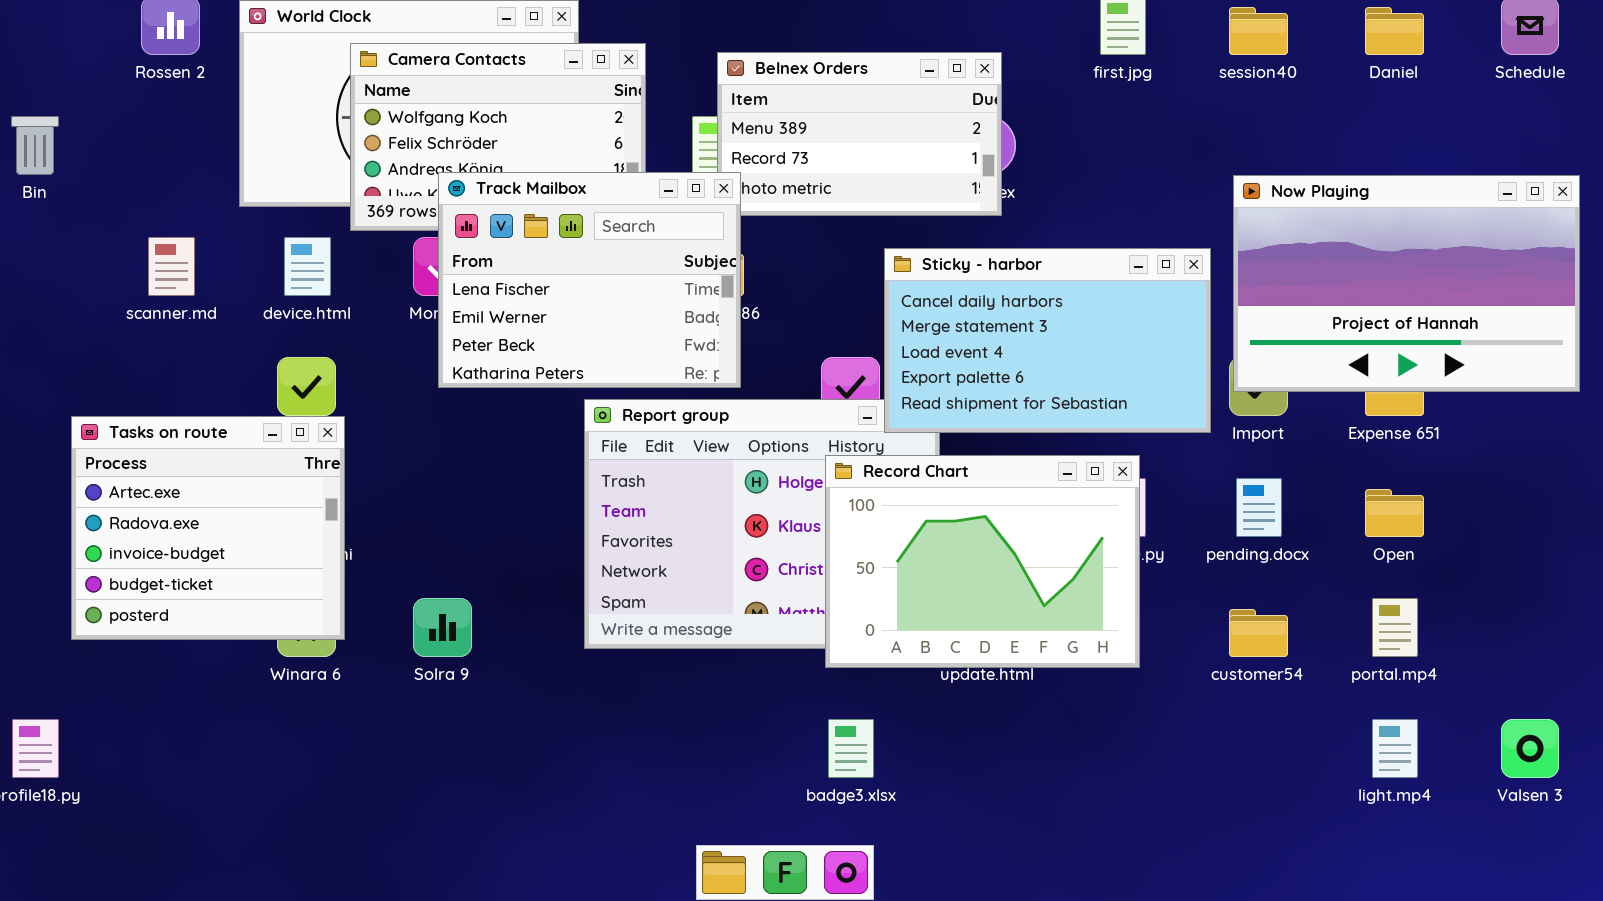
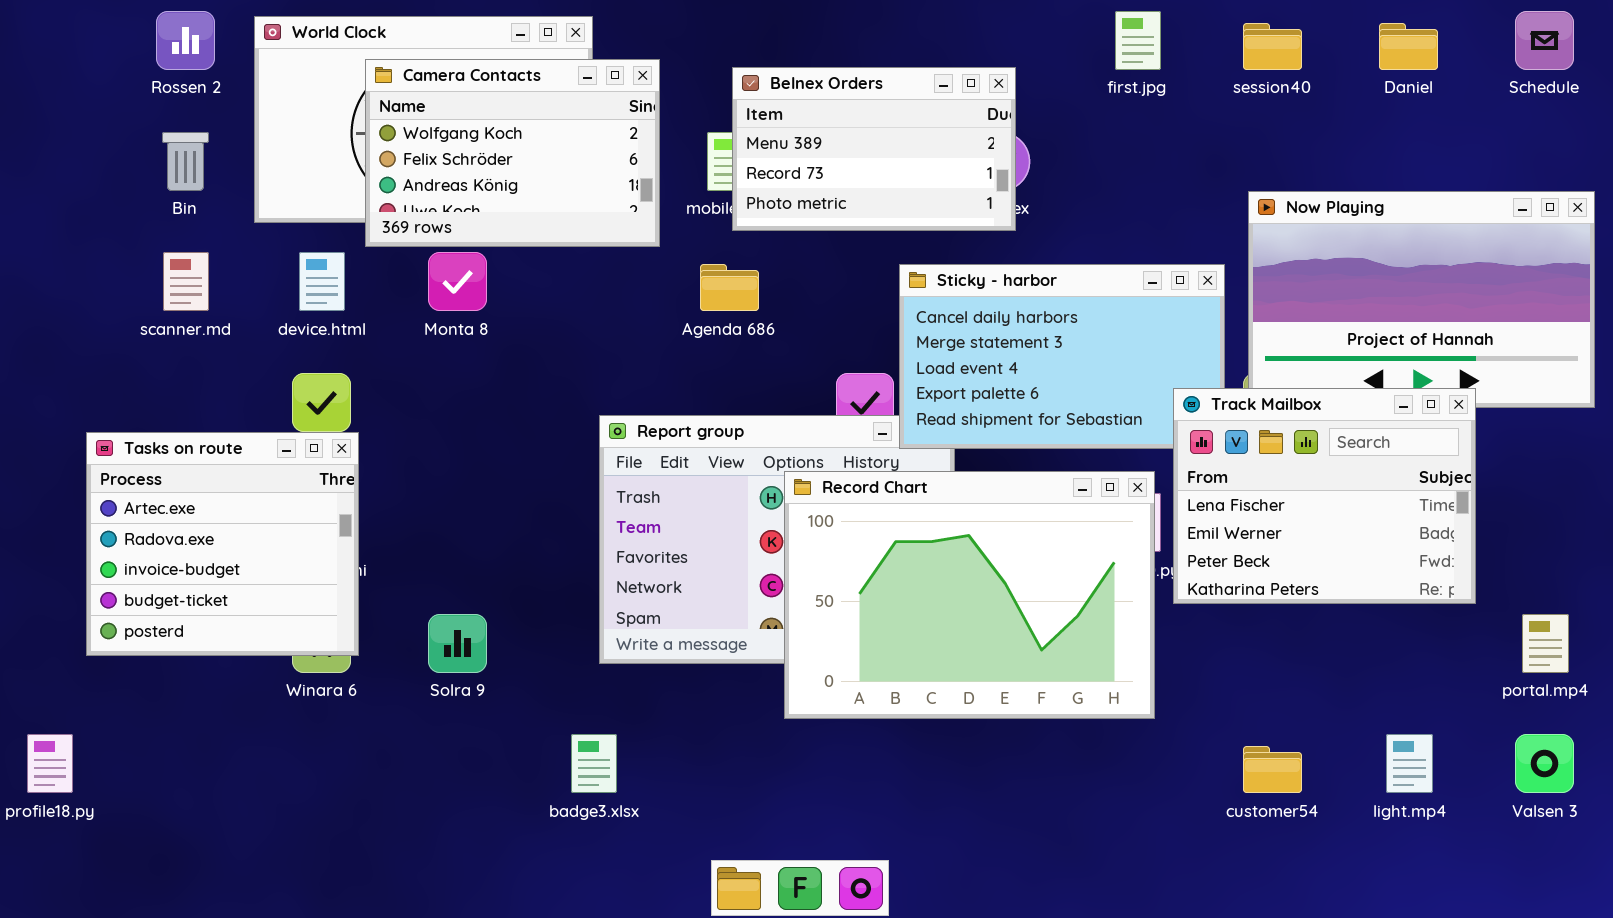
Bin: [11,116,59,175] -> [162,132,209,191], moved
Track Mailbox: [438,172,741,388] -> [1173,388,1476,604], moved
Record Chart: [825,455,1140,668] -> [784,471,1155,719], resized
portal.mp4: [1372,598,1418,657] -> [1522,614,1569,673], moved
customer54: [1229,609,1288,657] -> [1243,746,1302,793], moved
badge3.xlsx: [828,719,874,778] -> [571,734,617,793], moved

